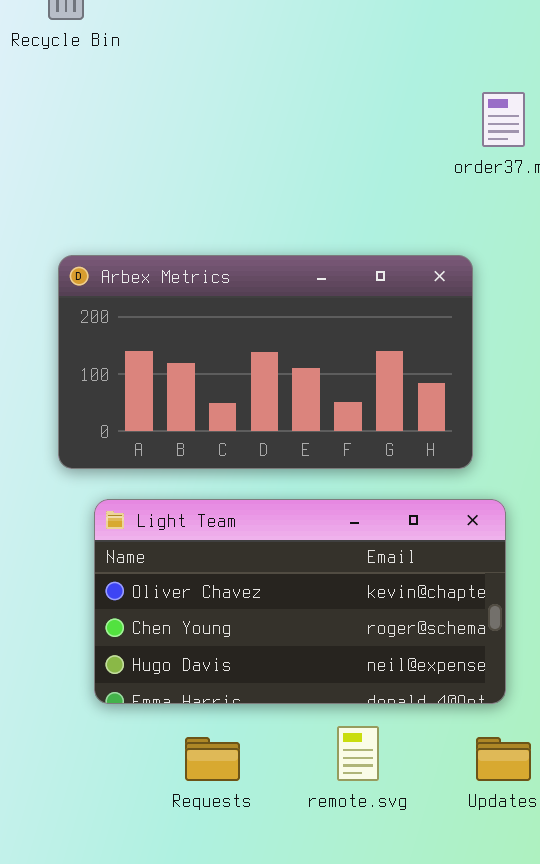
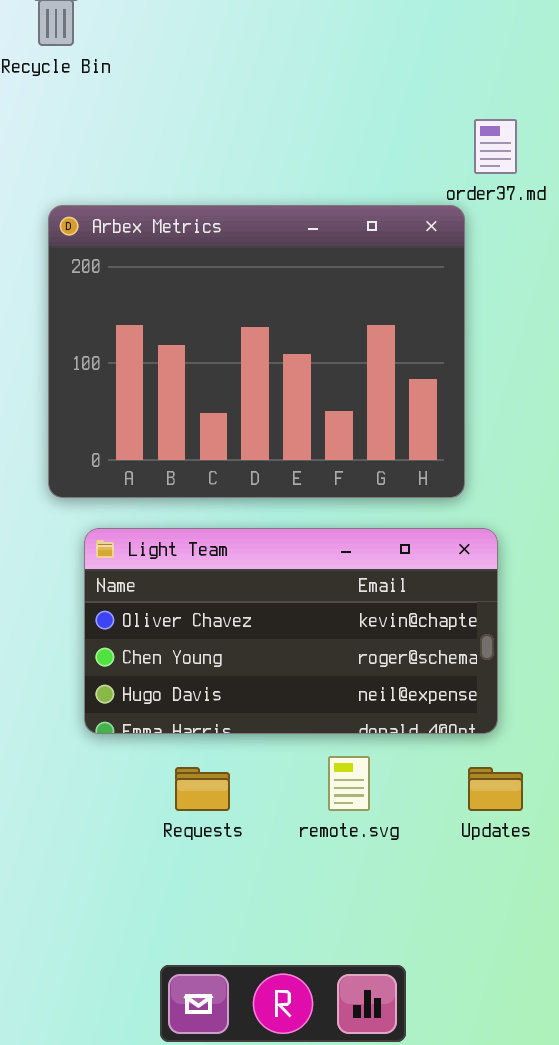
Arbex Metrics: [58,255,473,469] -> [48,205,465,498], resized

